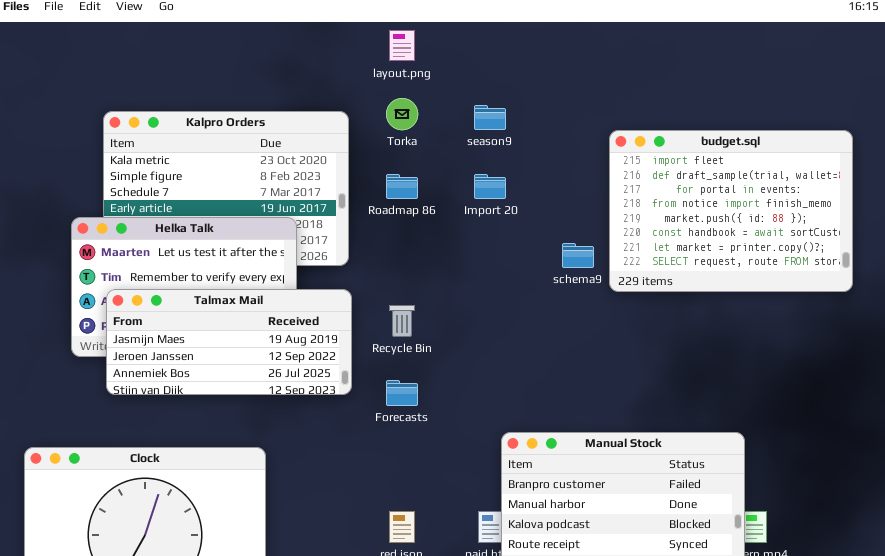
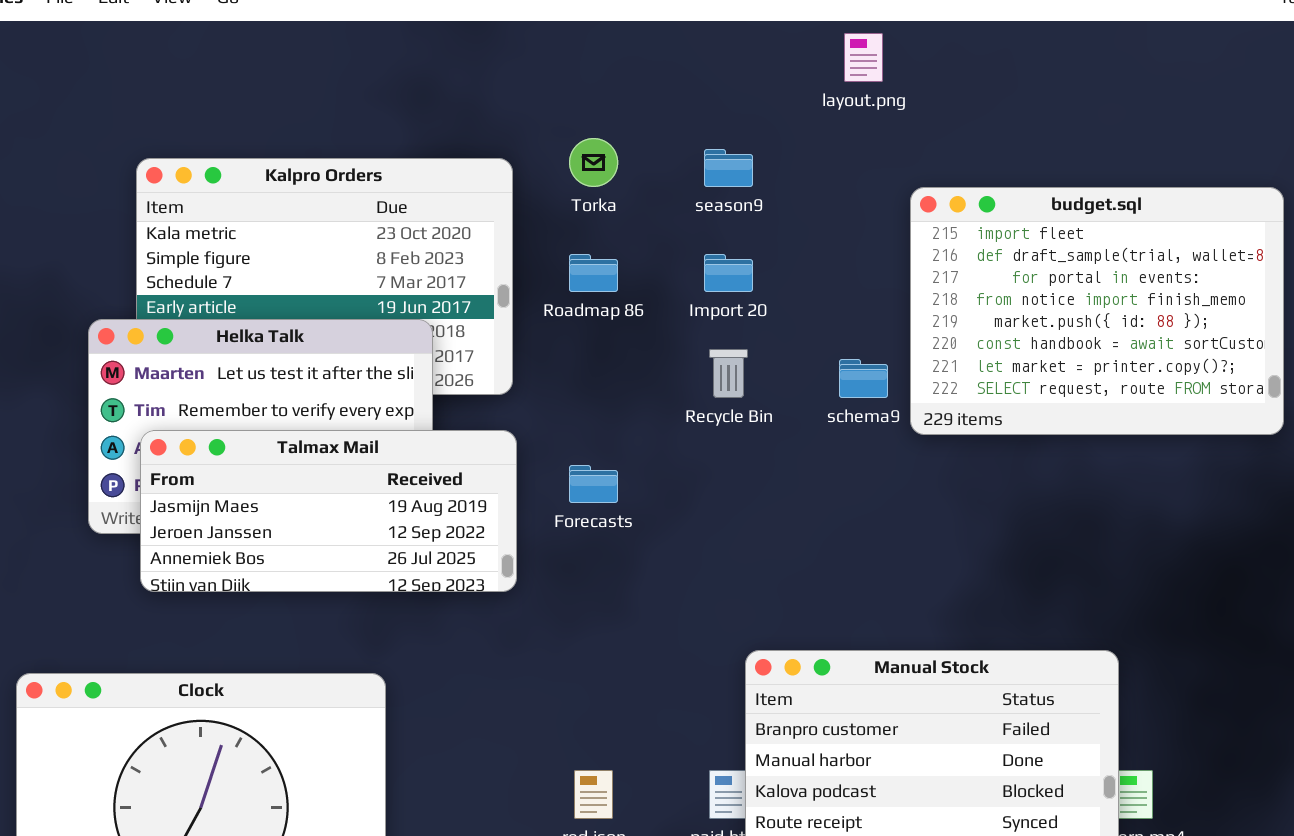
layout.png: [389,30,415,61] -> [844,33,883,82], moved
Recycle Bin: [389,305,415,337] -> [709,349,748,398], moved
Forecasts: [386,380,418,406] -> [569,465,618,503], moved

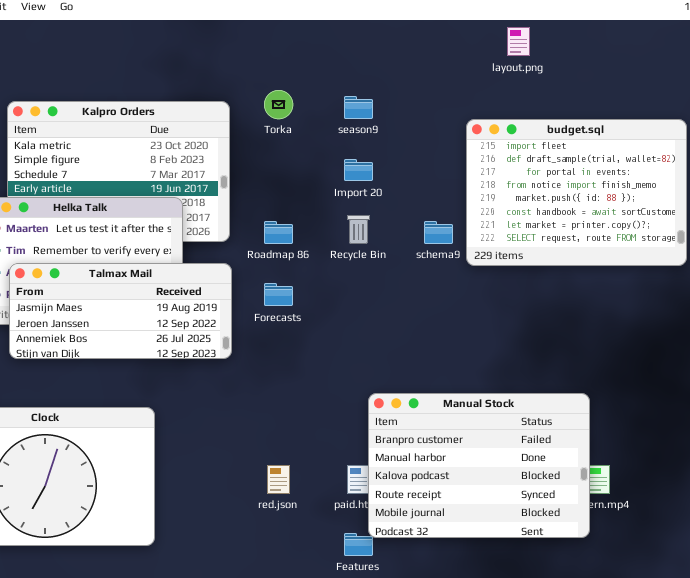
layout.png: [844,33,883,82] -> [507,27,530,56], moved
Roadmap 86: [569,254,618,292] -> [264,221,293,244], moved

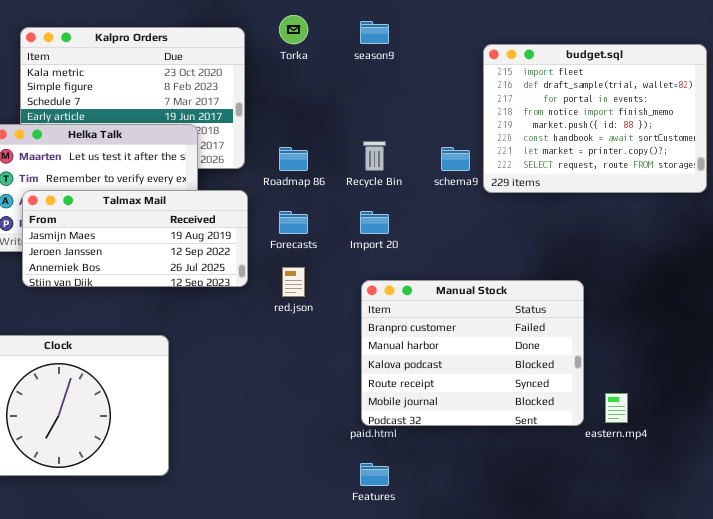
Import 20: [344,159,373,181] -> [360,211,389,234], moved
Manual Stock: [368,393,590,538] -> [361,280,584,426], moved
red.json: [267,465,290,494] -> [282,267,305,297], moved

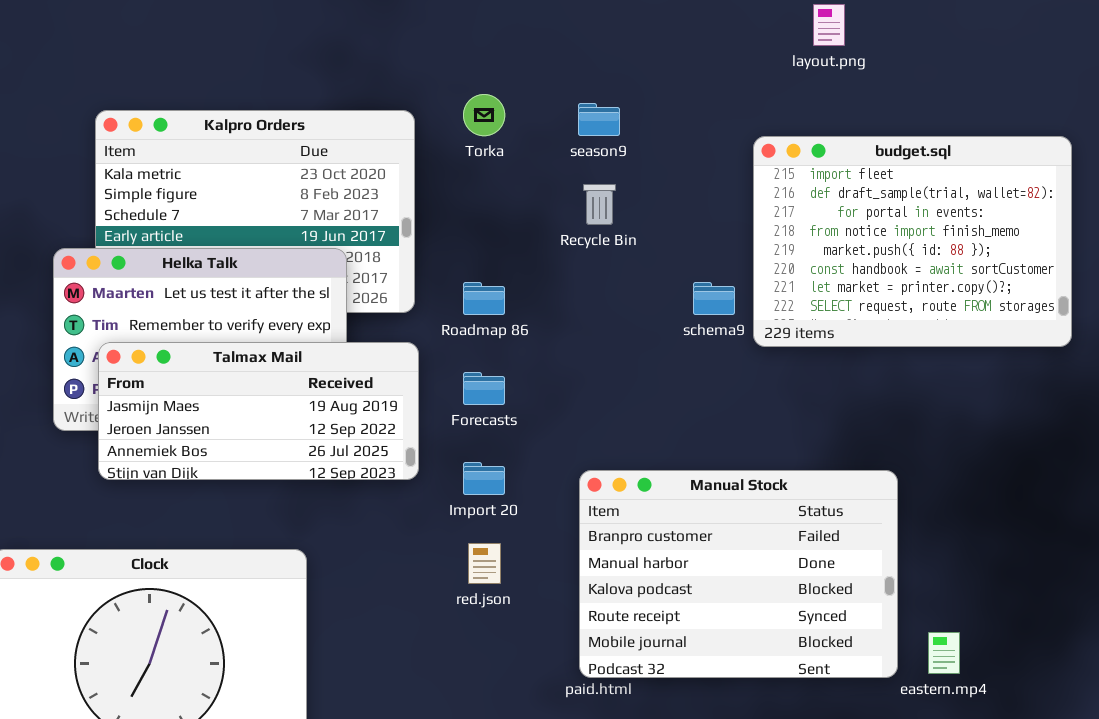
Recycle Bin: [363,141,386,171] -> [583,184,616,225], moved
Import 20: [360,211,389,234] -> [463,462,505,495], moved
red.json: [282,267,305,297] -> [468,543,501,584], moved

